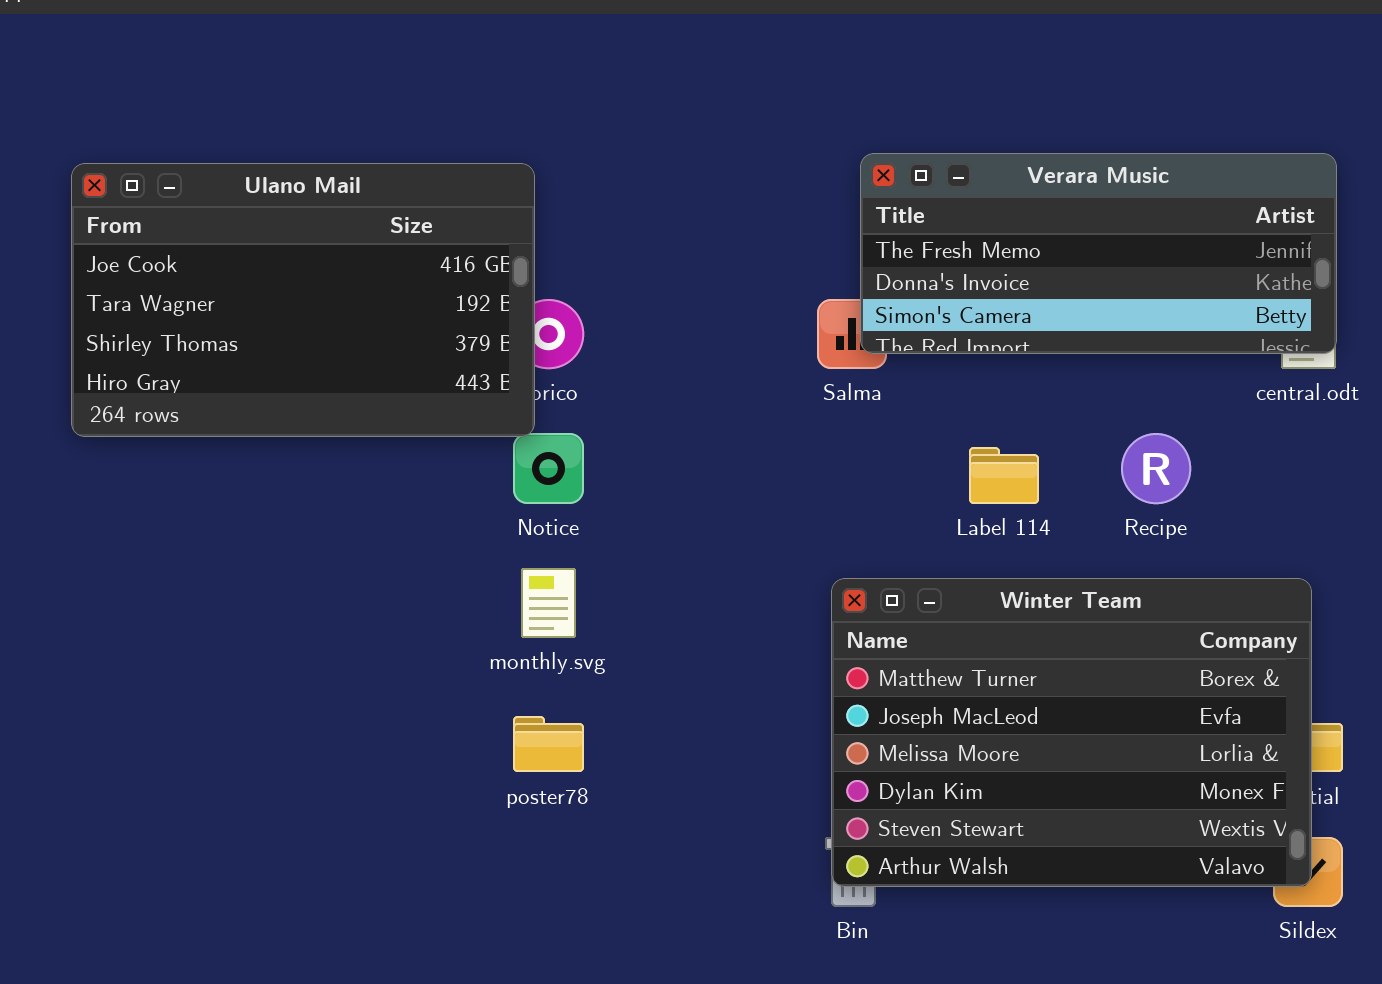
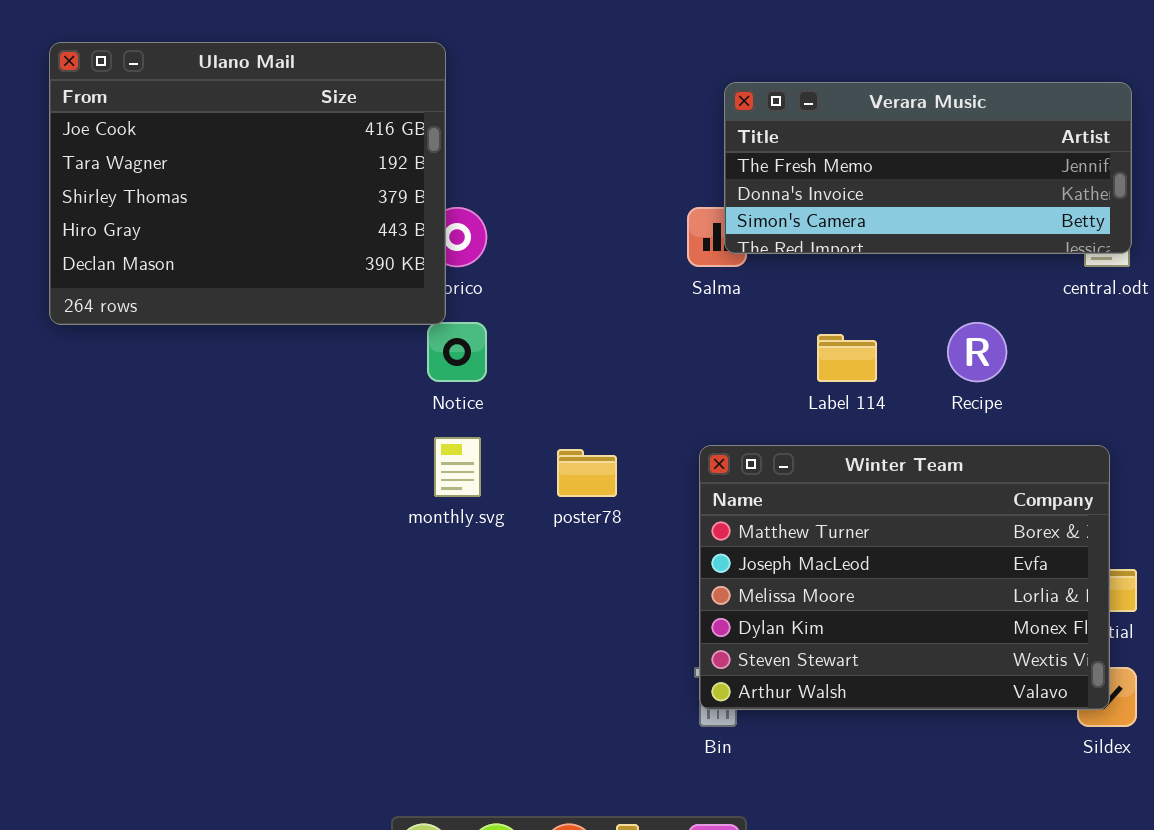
Ulano Mail: [71,163,535,437] -> [49,42,446,325], resized
poster78: [513,716,584,772] -> [557,449,617,497], moved

